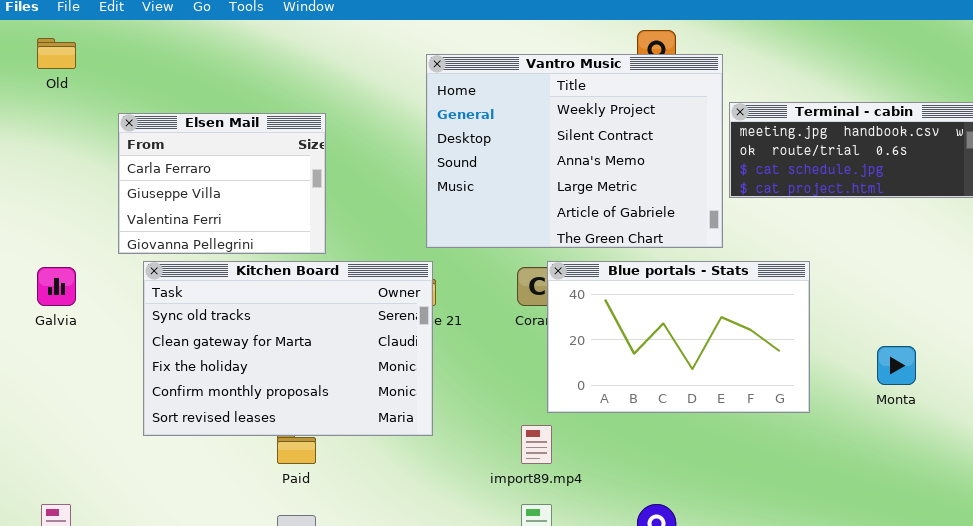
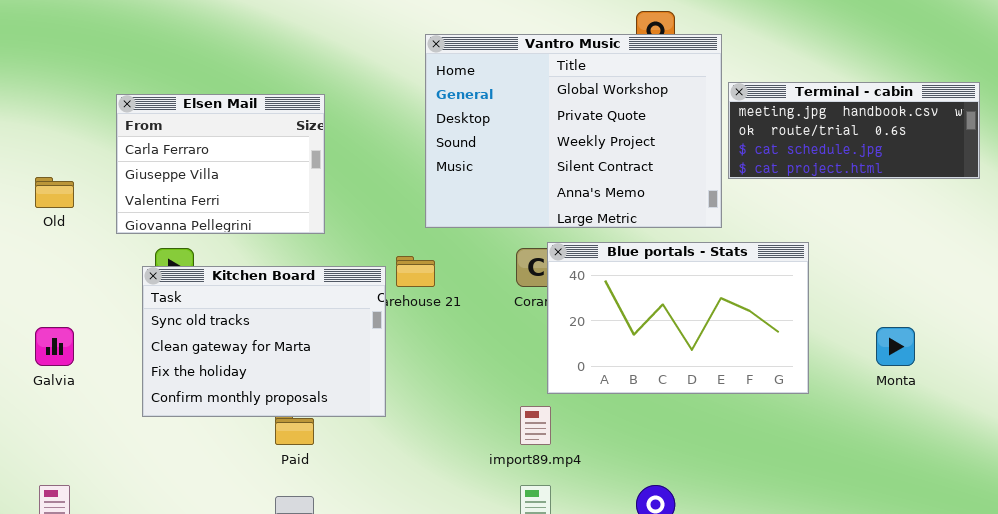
Old: [37,38,76,69] -> [35,177,74,208], moved
Vantro Music: [426,54,723,248] -> [425,34,722,228], scrolled up 2 rows
Kitchen Board: [143,261,433,436] -> [142,266,386,417], resized
Galvia: [37,267,76,306] -> [35,327,74,366], moved

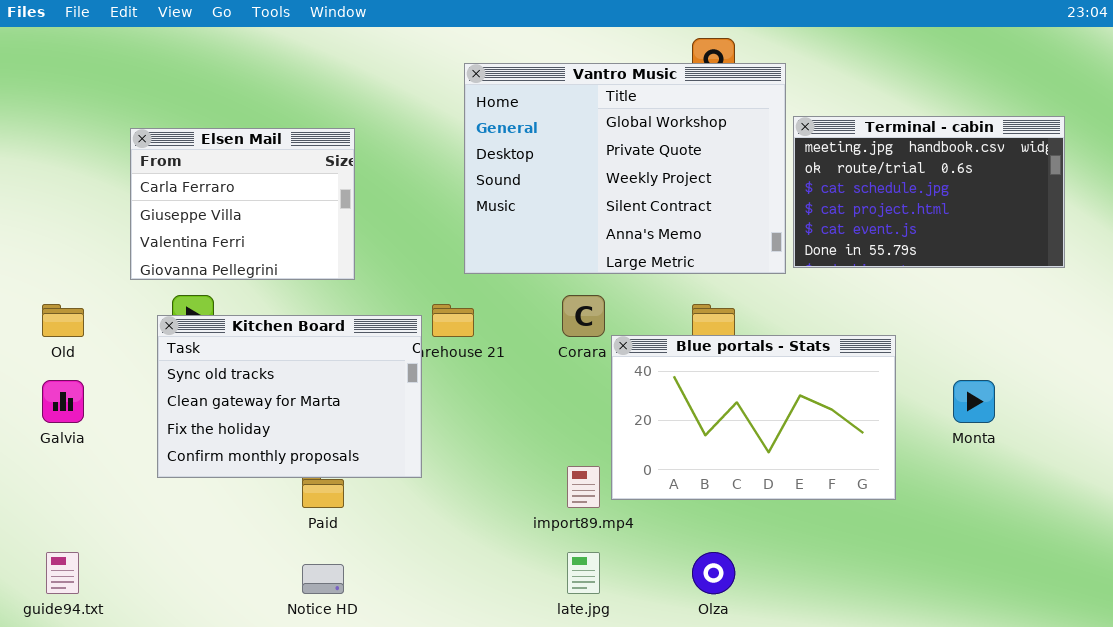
Terminal - cabin: [728,82,980,179] -> [793,116,1065,268], resized
Old: [35,177,74,208] -> [42,304,84,337], moved
Blue portals - Stats: [547,242,809,394] -> [611,335,896,500], moved

